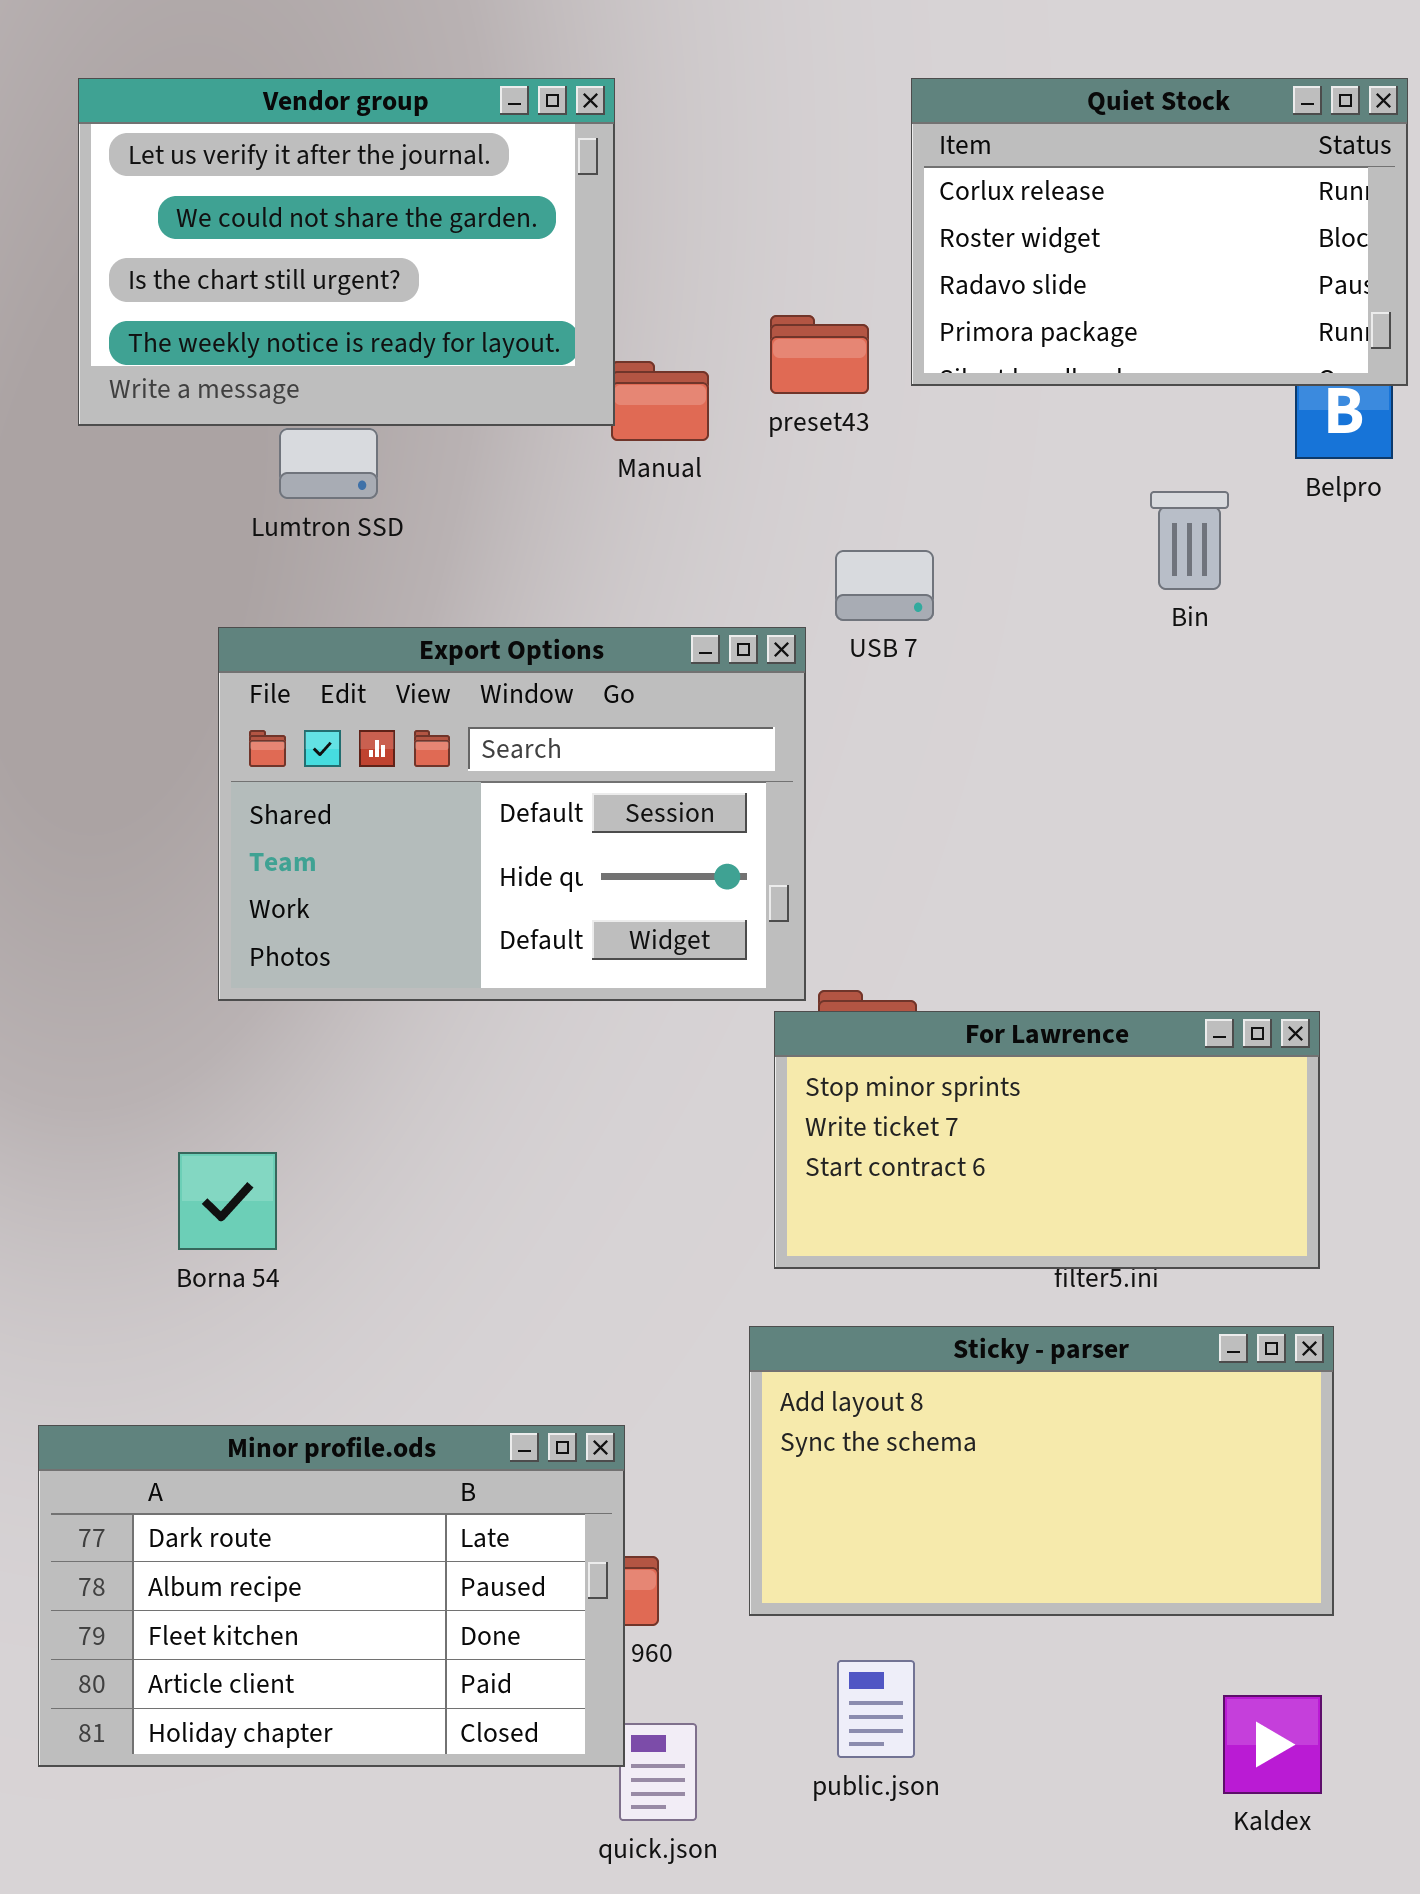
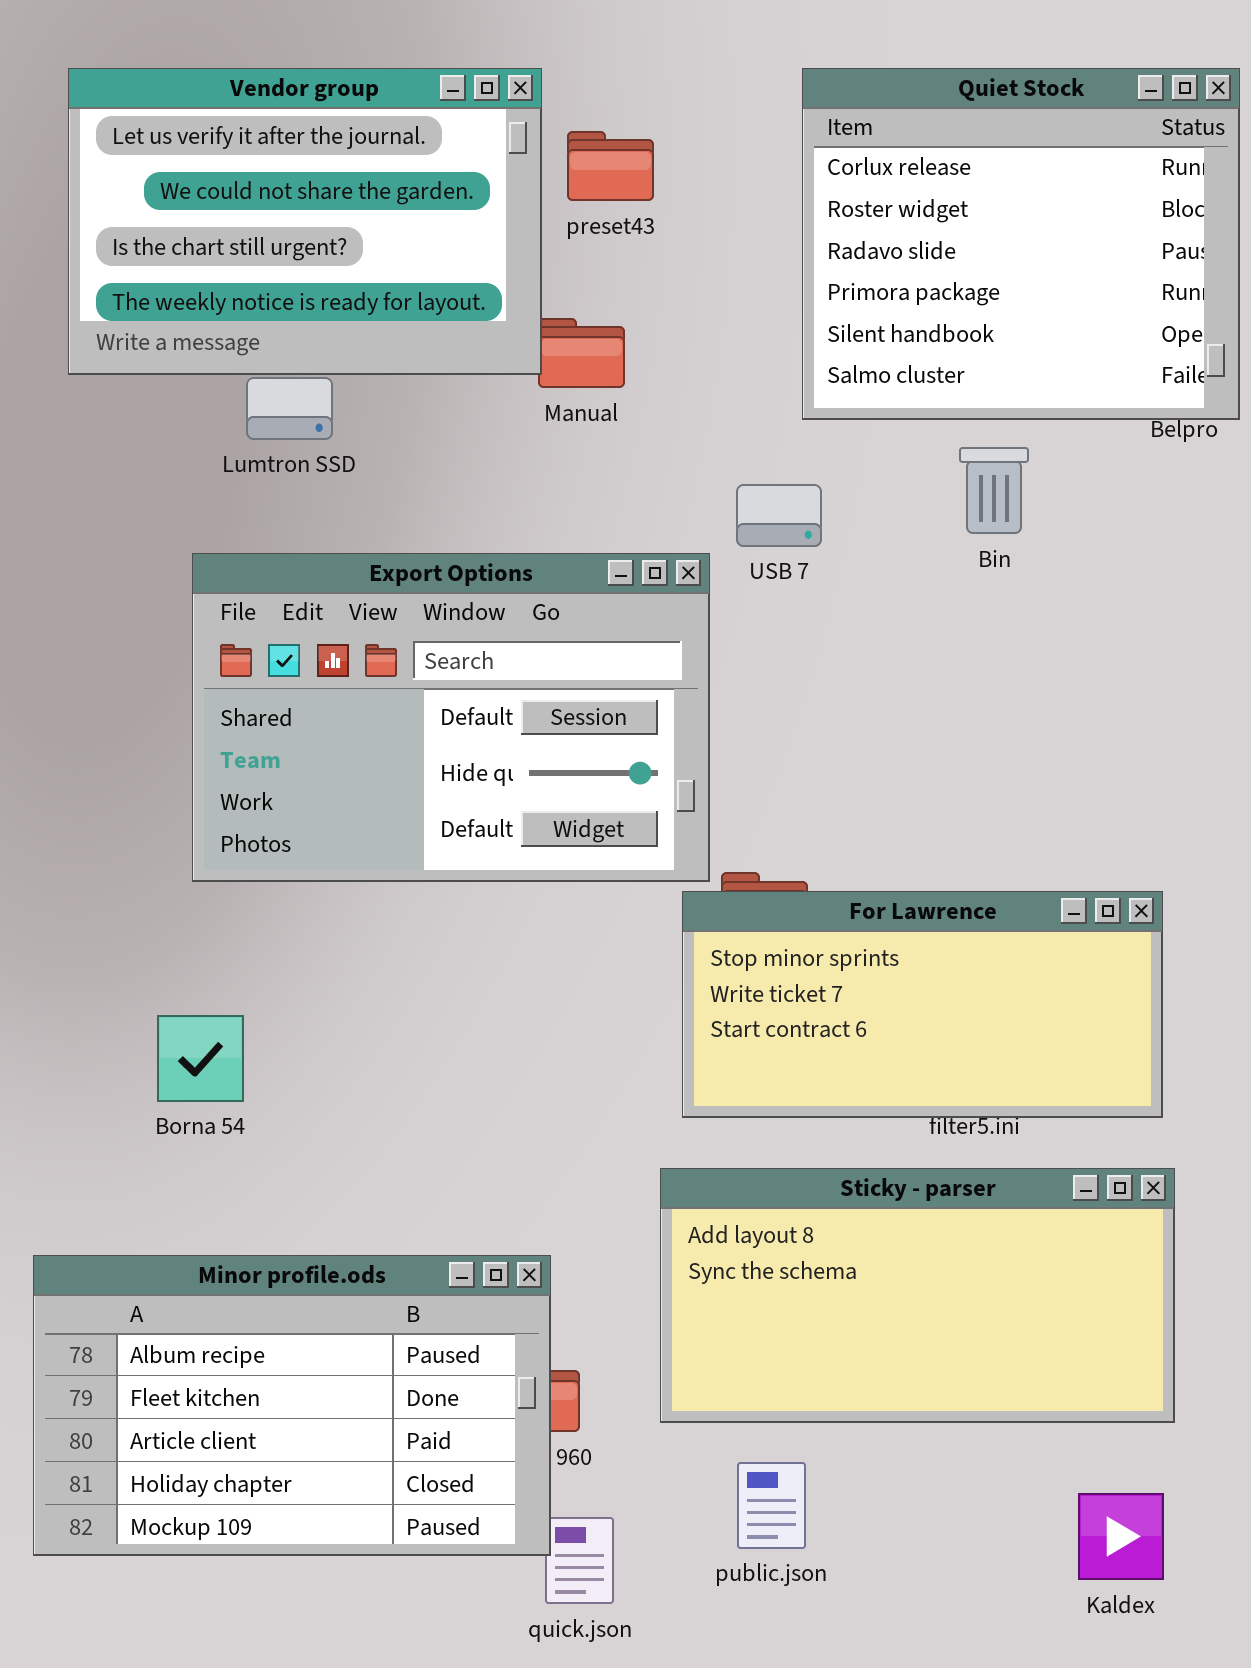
Quiet Stock: [911,78,1408,386] -> [802,68,1240,420], resized
preset43: [770,315,869,394] -> [567,131,654,201], moved
Bin: [1150,491,1229,590] -> [959,447,1029,534], moved
Minor profile.ods: [38,1425,625,1767] -> [33,1255,551,1556], scrolled down 1 row

